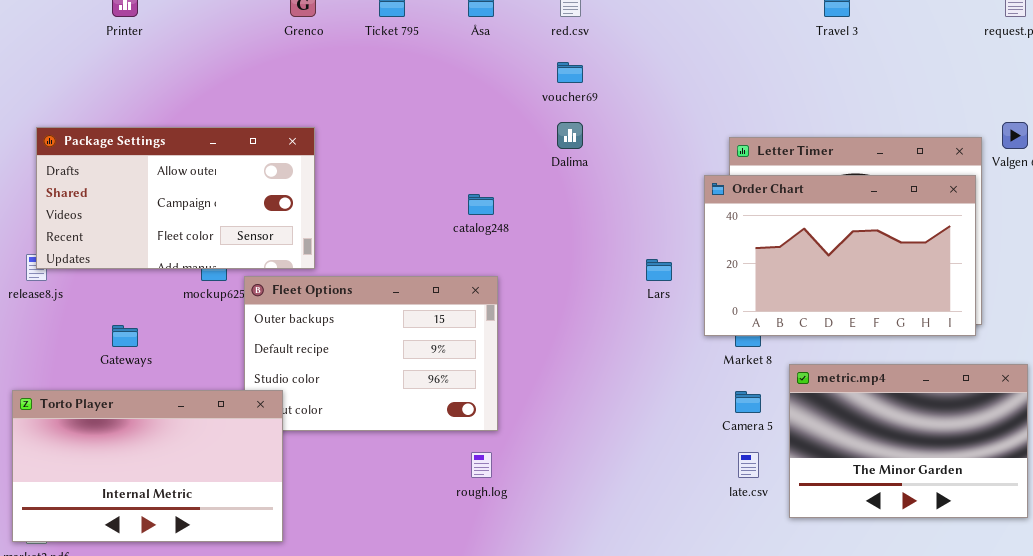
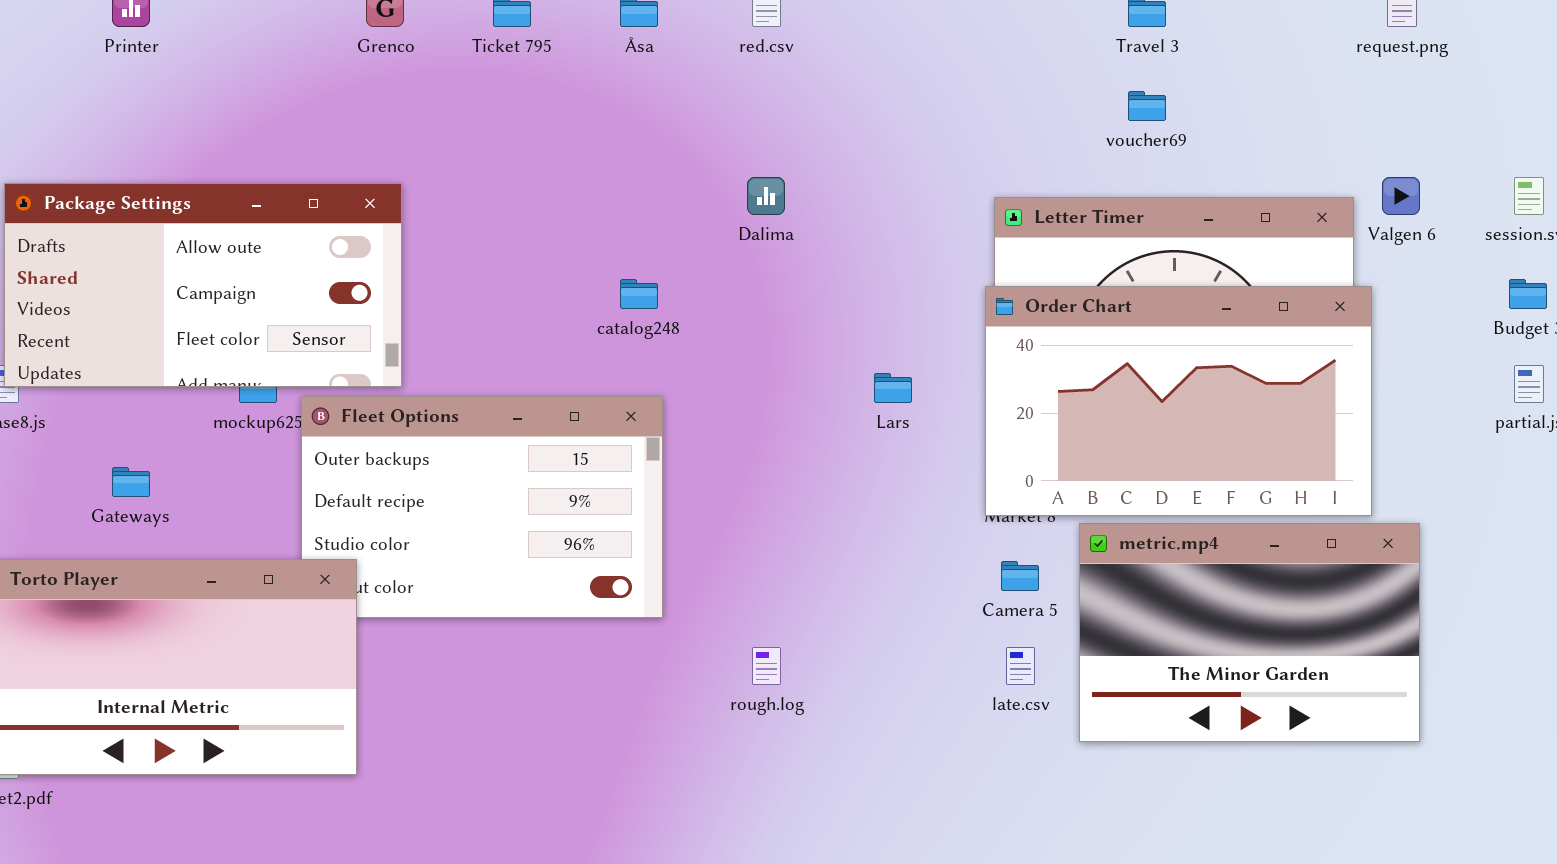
voucher69: [557,62,583,83] -> [1128,91,1166,121], moved
Order Chart: [704,175,976,336] -> [985,286,1372,516], moved
rough.log: [471,452,492,478] -> [752,647,781,685], moved

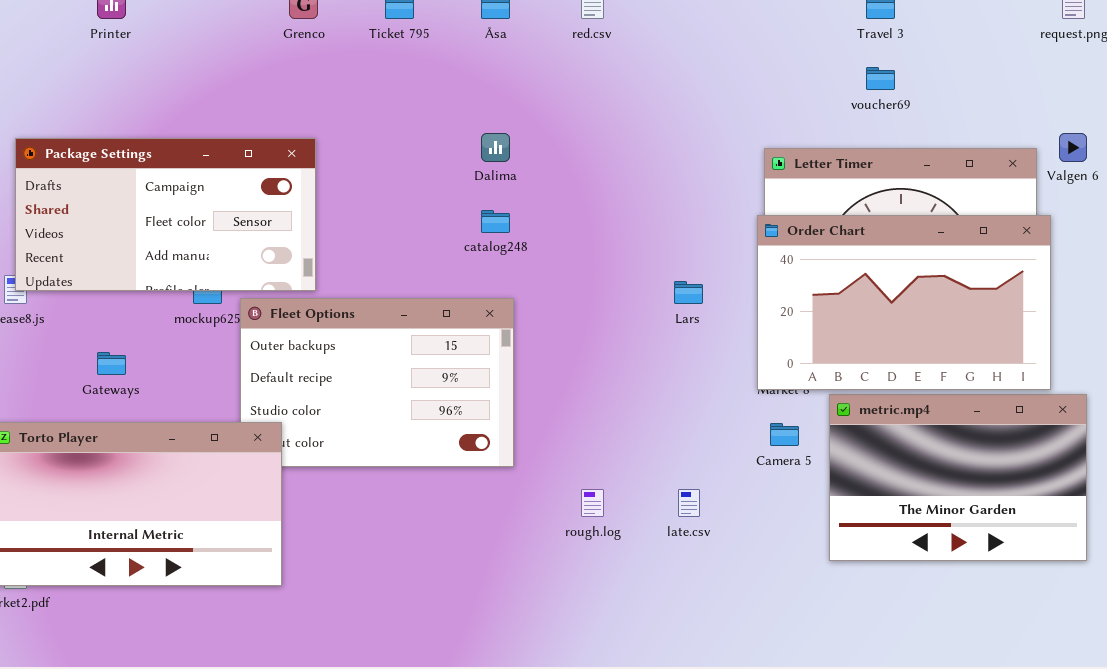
Dalima: [747,177,785,215] -> [481,133,510,162], moved
Package Settings: [4,183,402,387] -> [15,138,316,291], scrolled down 1 row
late.csv: [1006,647,1035,685] -> [678,489,700,517], moved

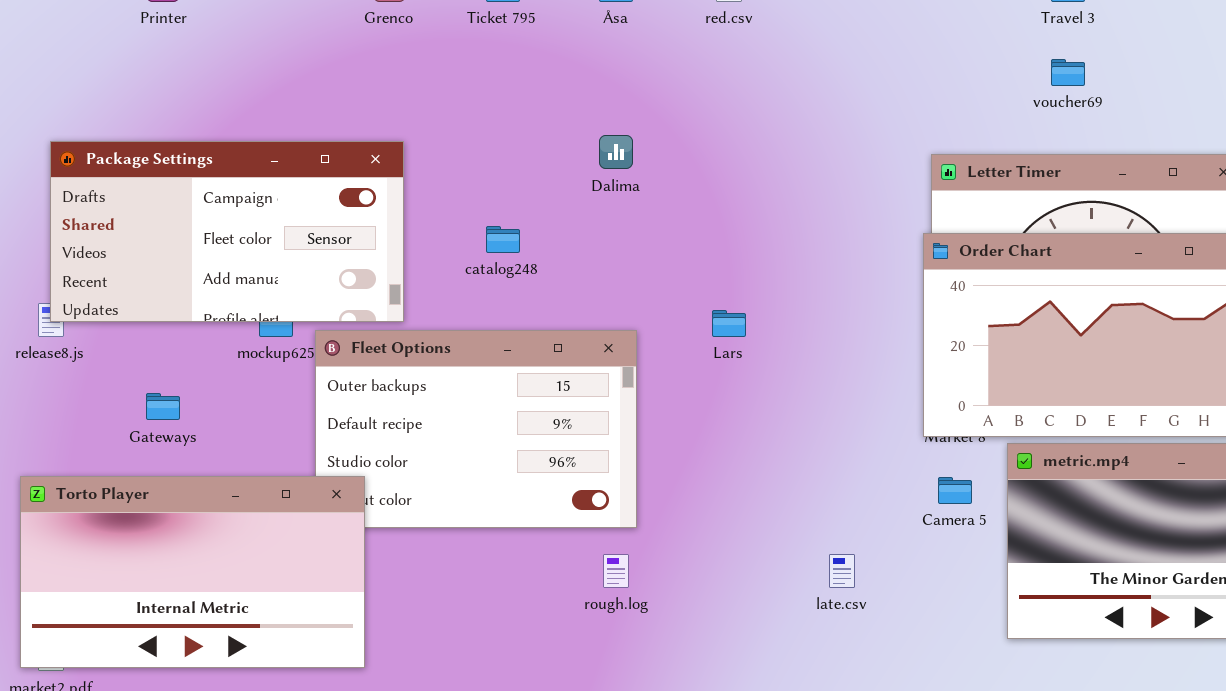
catalog248: [481,210,510,233] -> [486,226,520,253], moved
Lars: [674,281,703,304] -> [712,310,746,337], moved
rough.log: [581,489,604,517] -> [603,554,629,588], moved

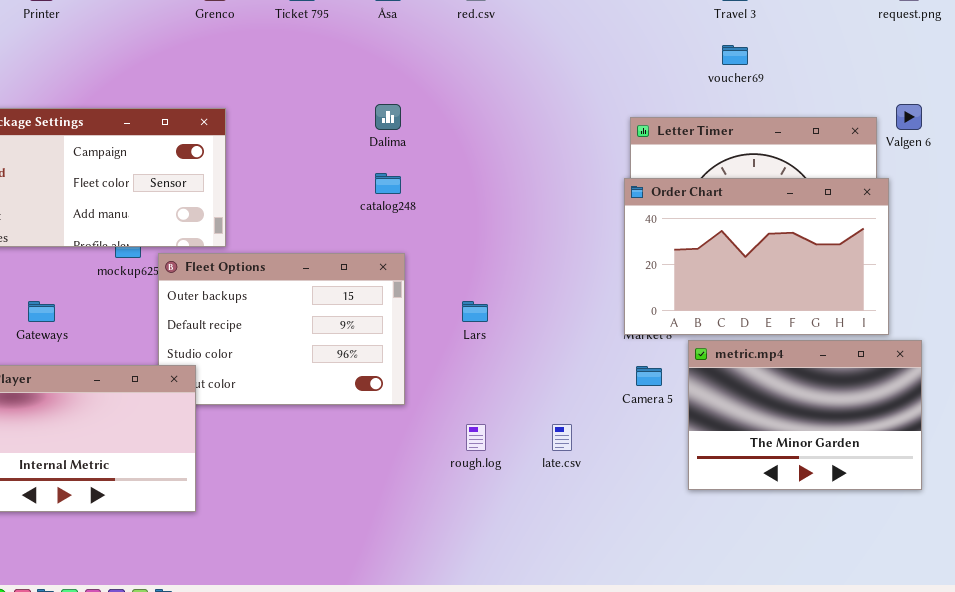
catalog248: [486,226,520,253] -> [375,173,401,194], moved
Lars: [712,310,746,337] -> [462,301,488,322], moved
rough.log: [603,554,629,588] -> [466,424,486,451], moved

